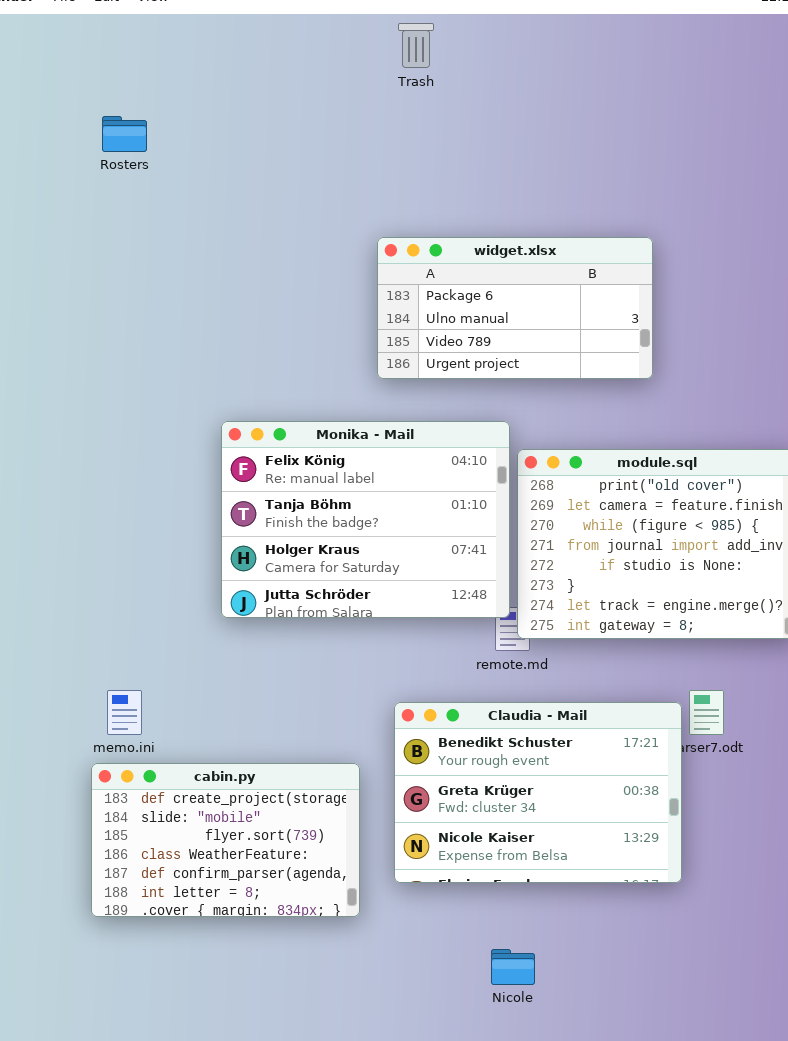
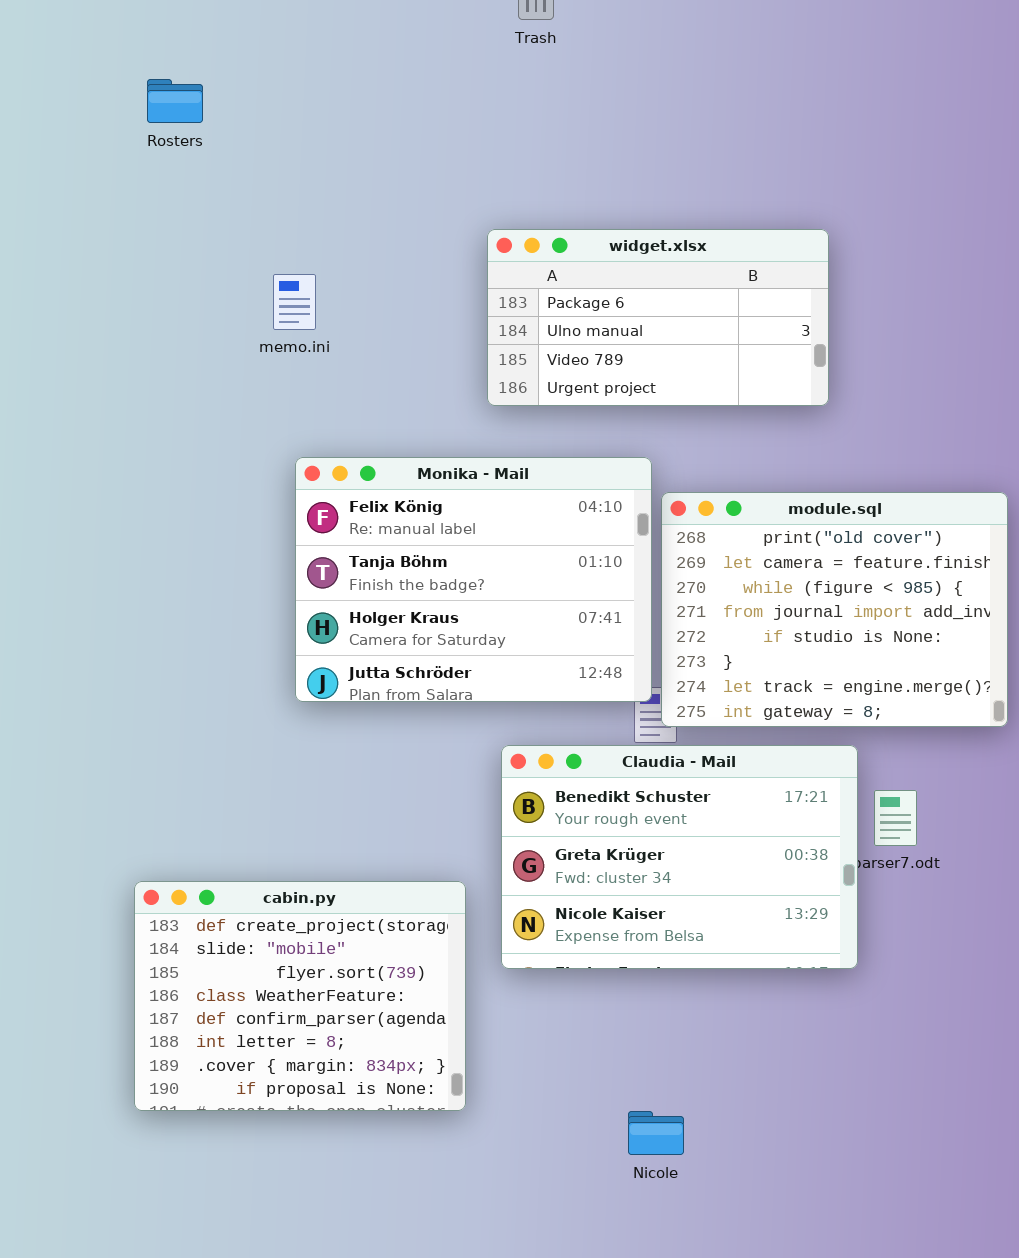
memo.ini: [107,690,142,735] -> [273,274,316,330], moved
Claudia - Mail: [394,702,682,883] -> [501,745,858,969], moved
cabin.py: [91,763,360,917] -> [134,881,466,1111], resized

